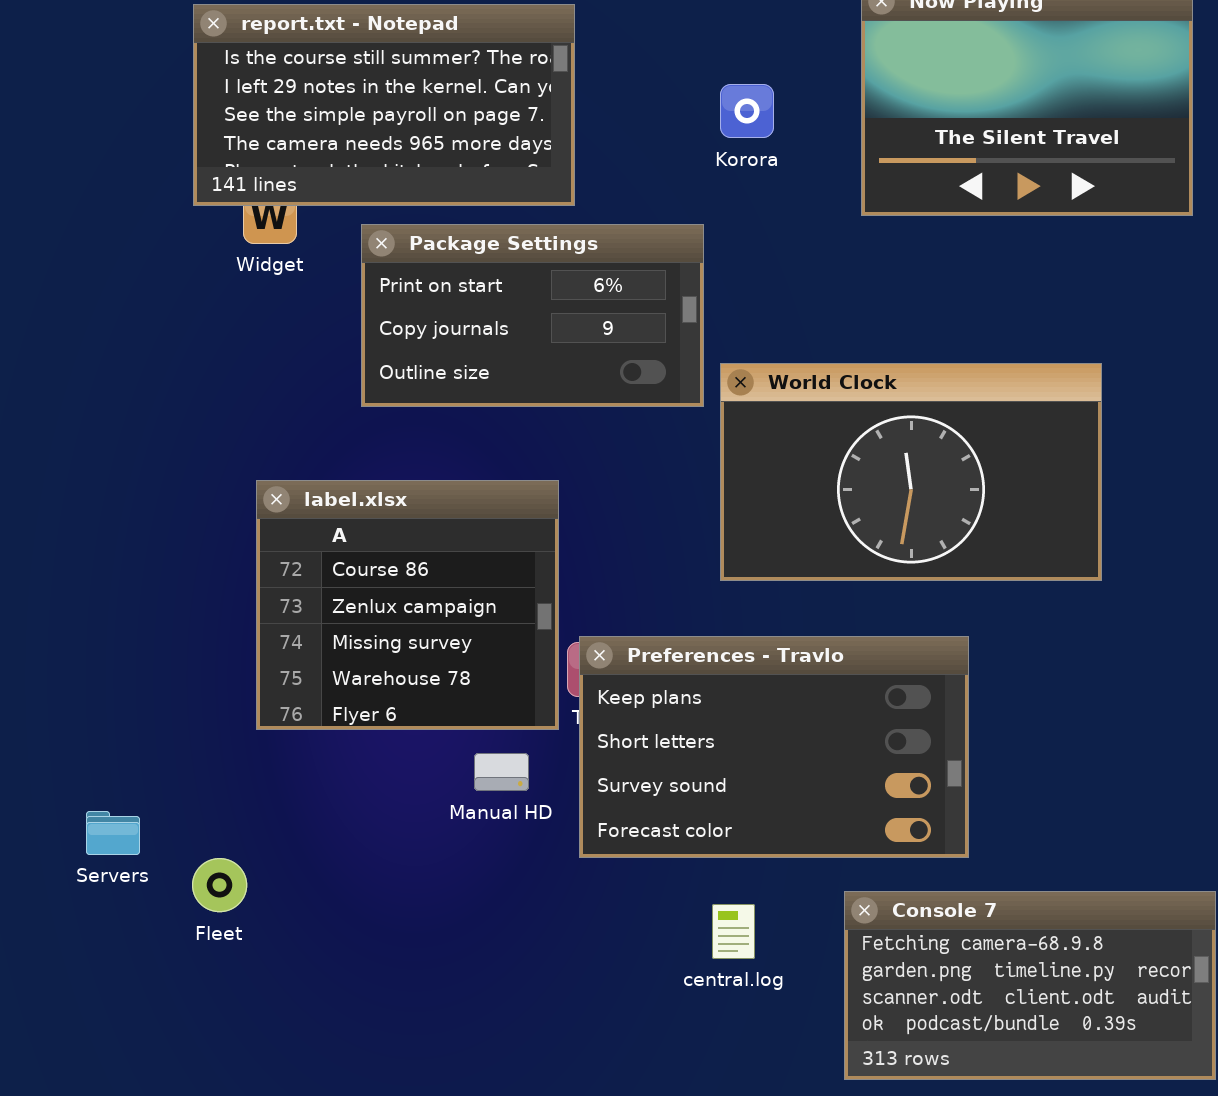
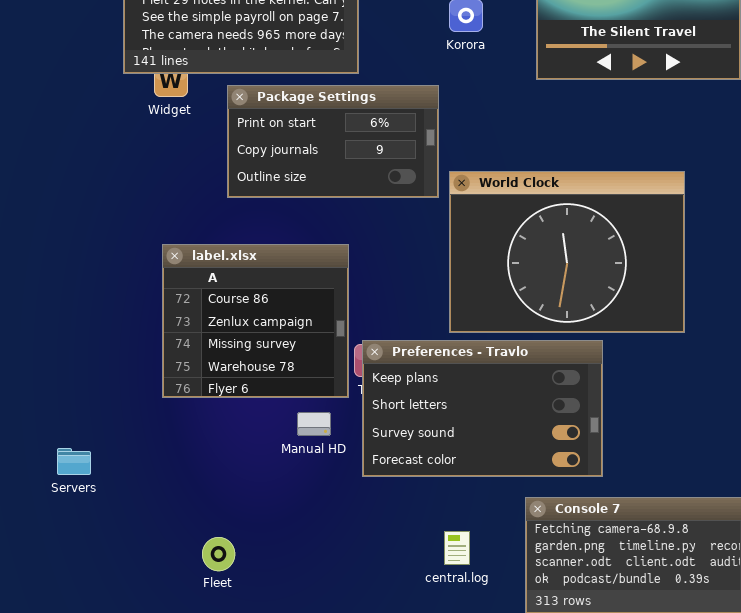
World Clock: [720,363,1102,581] -> [449,171,685,333], resized
Fleet: [192,858,247,912] -> [202,537,235,571], moved
central.log: [712,904,755,959] -> [444,531,470,565], moved

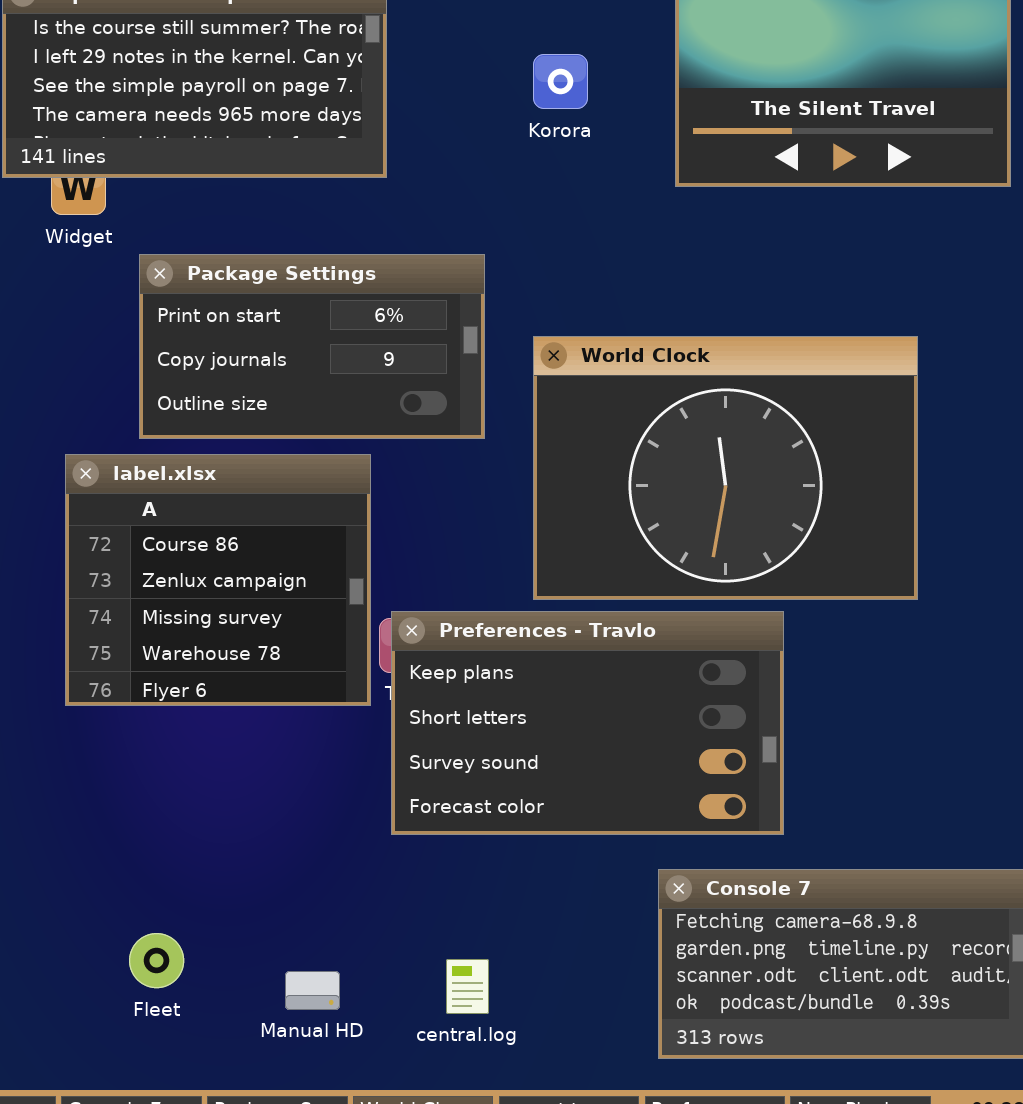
Package Settings: [227,85,439,198] -> [139,254,485,439], moved
Manual HD: [297,412,331,436] -> [285,971,340,1010], moved
central.log: [444,531,470,565] -> [446,959,489,1014], moved

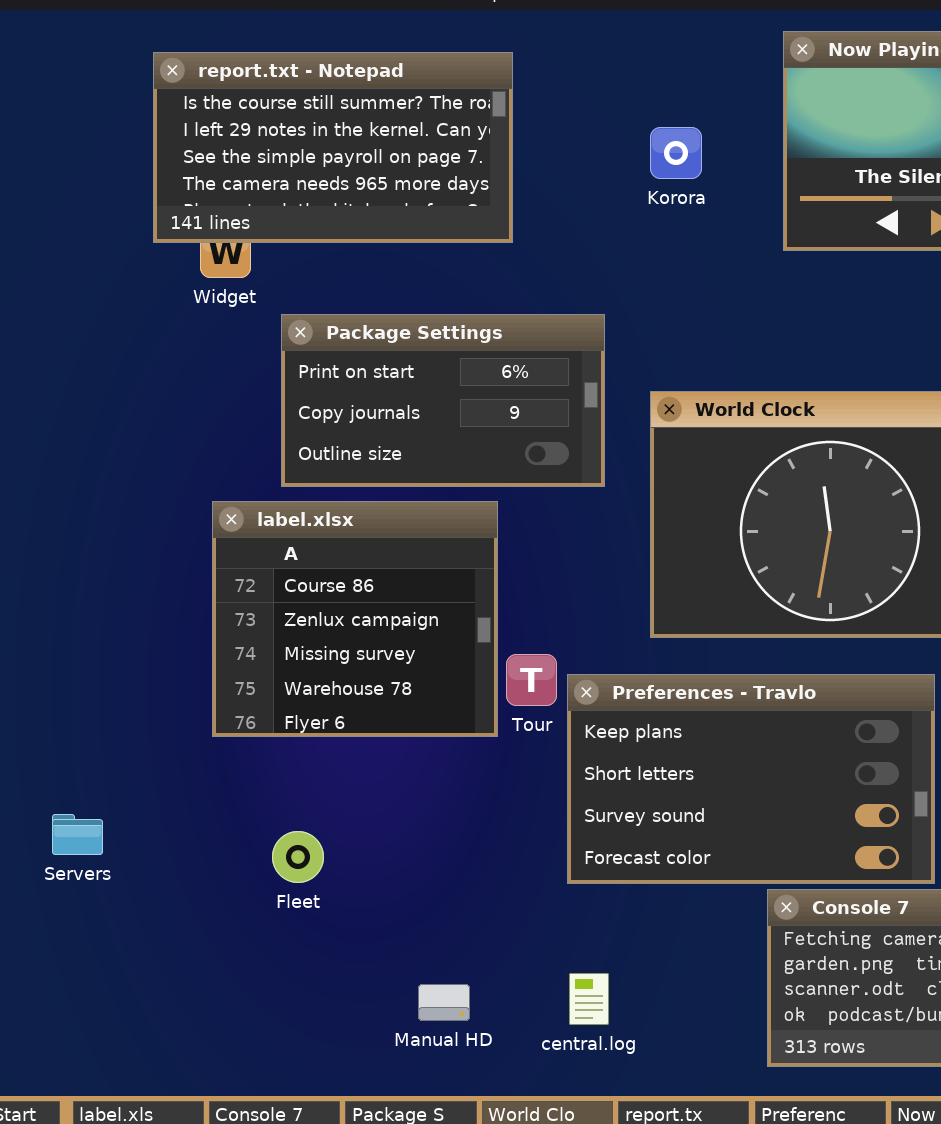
Preferences - Travlo: [391,611,784,835] -> [567,674,935,884], moved
Fleet: [129,933,184,988] -> [272,831,324,883], moved

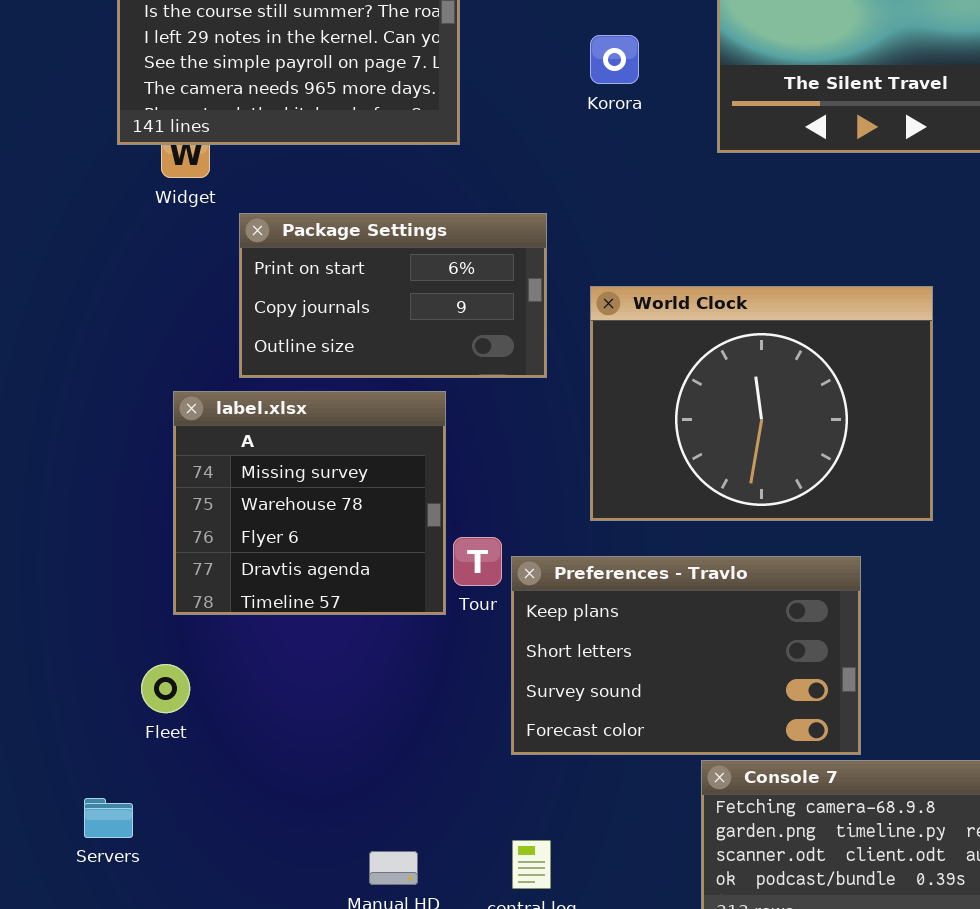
label.xlsx: [212,501,498,737] -> [173,391,446,615], scrolled down 2 rows
Servers: [52,814,103,855] -> [84,798,133,838], moved
Fleet: [272,831,324,883] -> [141,664,190,713], moved

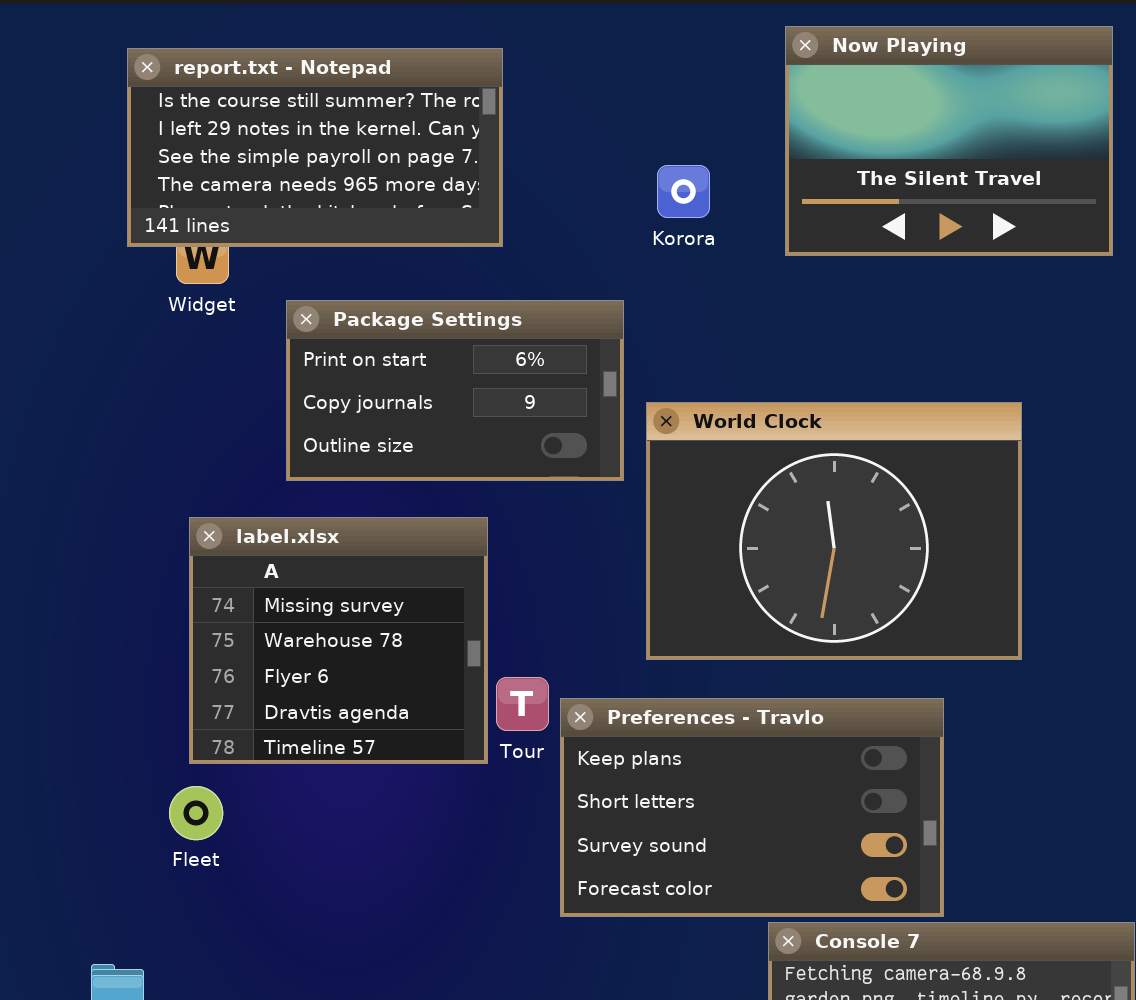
Korora: [590,35,639,84] -> [657,165,710,218], moved
Package Settings: [239,213,547,378] -> [286,300,624,481], moved
Fleet: [141,664,190,713] -> [169,786,223,840], moved

